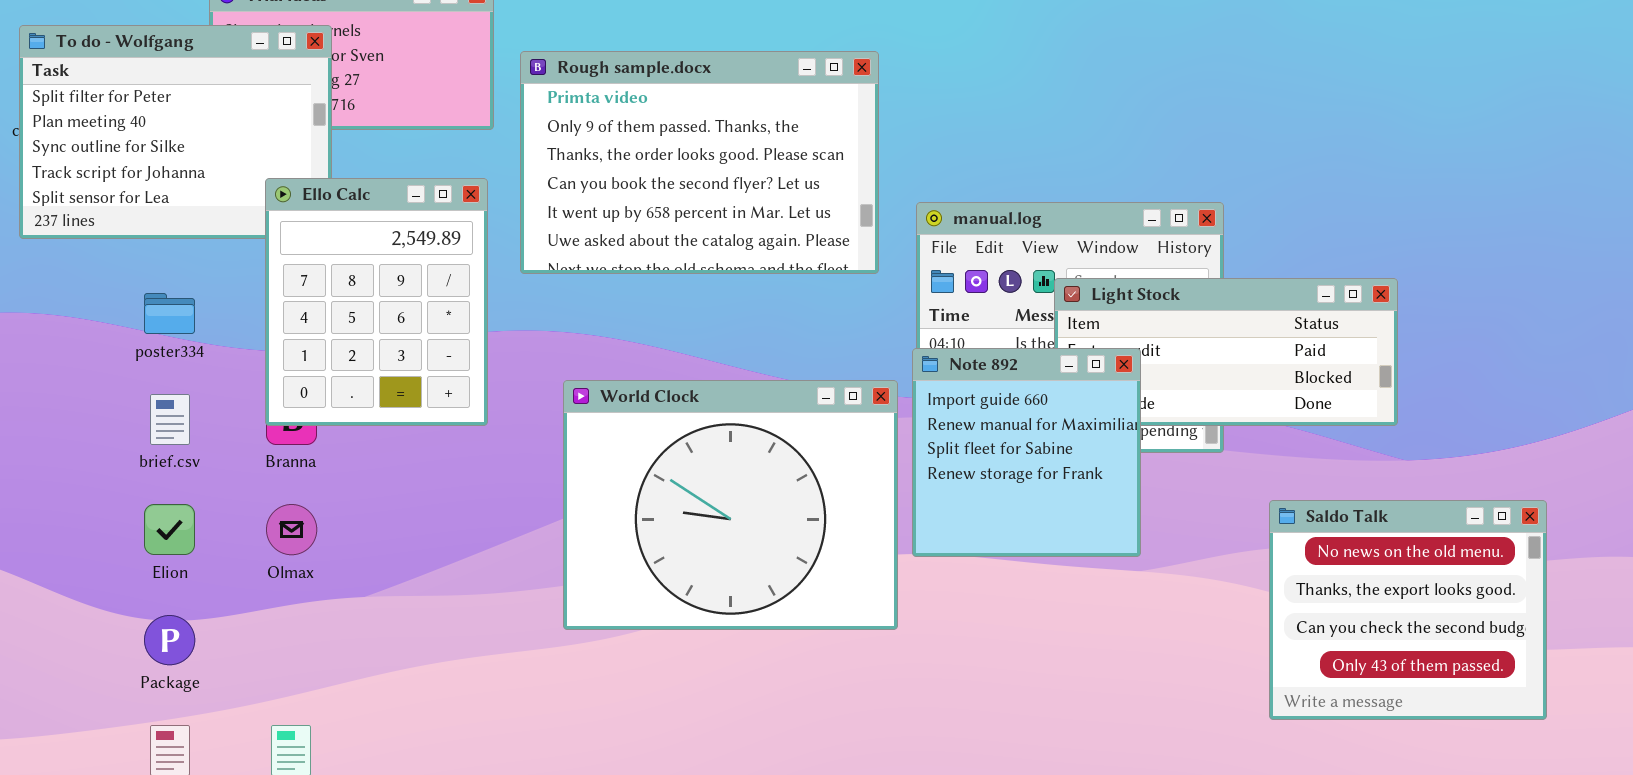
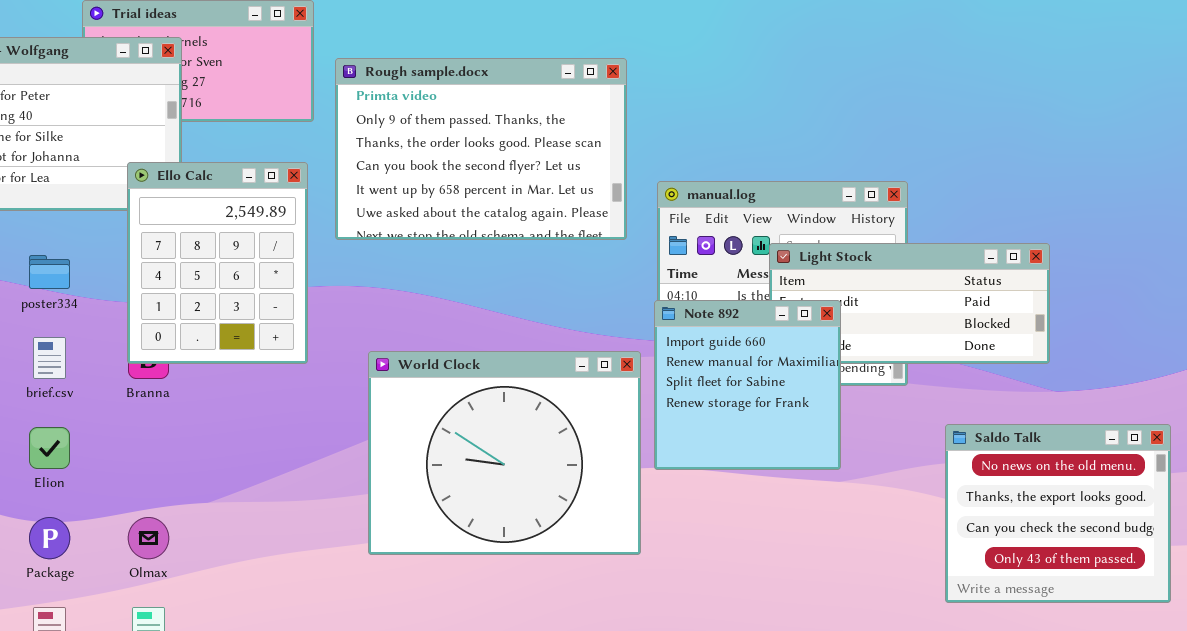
World Clock: [563,380,898,630] -> [368,351,641,555], moved
Olmax: [266,504,317,555] -> [128,517,169,559], moved

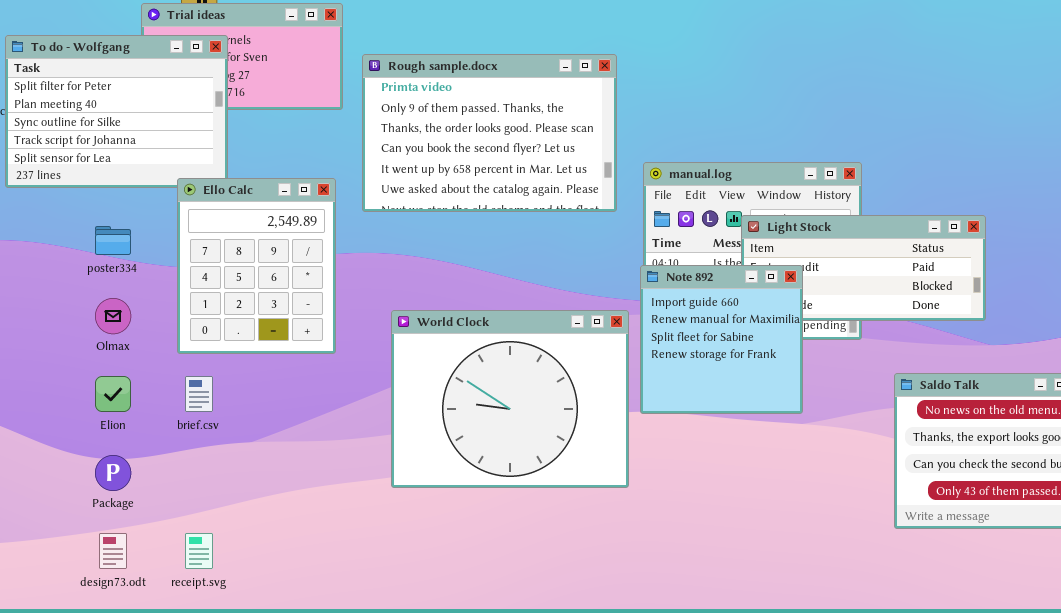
Ello Calc: [127,162,308,364] -> [177,178,336,354], moved
brief.csv: [33,337,66,379] -> [185,376,213,412], moved
Olmax: [128,517,169,559] -> [95,298,131,334], moved

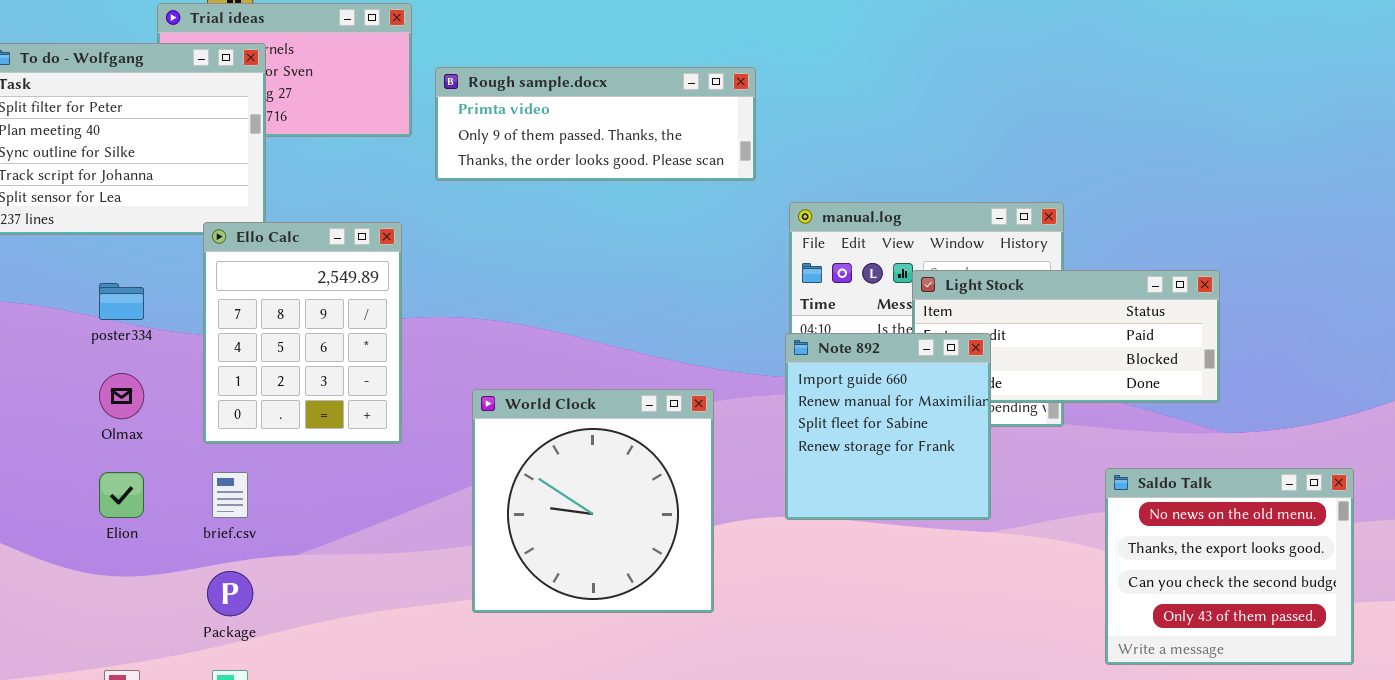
Rough sample.docx: [362,54,617,212] -> [435,67,756,181], resized
World Clock: [391,310,629,488] -> [472,389,714,613], resized
Package: [95,455,131,491] -> [207,571,253,616], moved

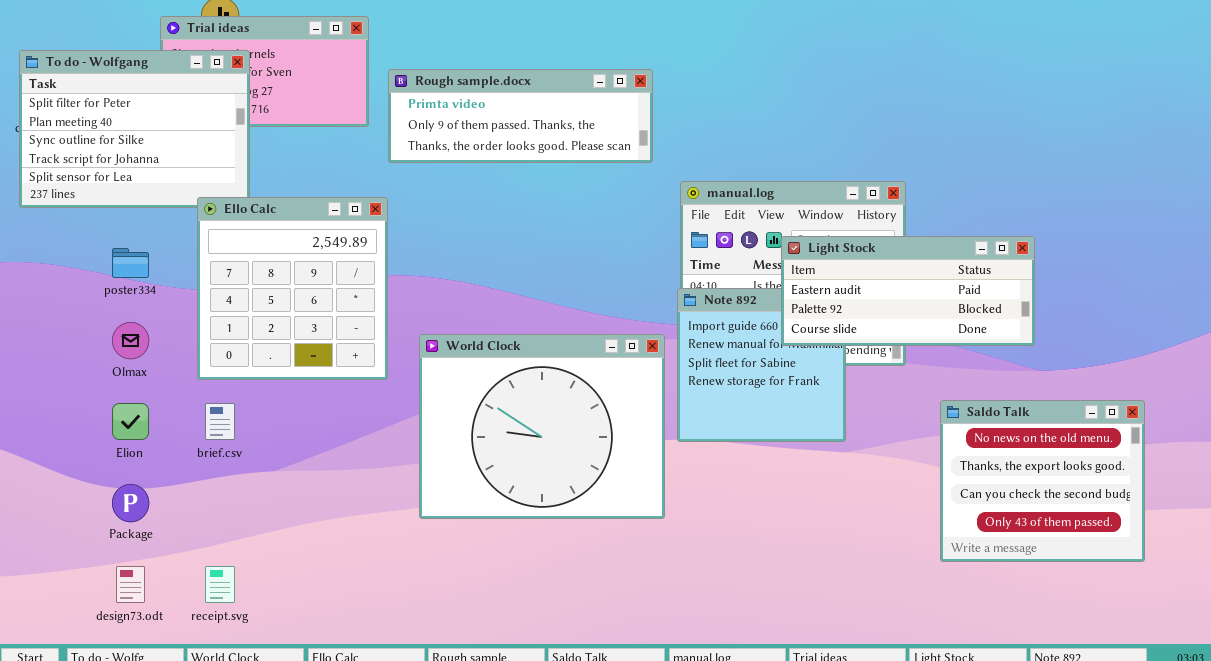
Ello Calc: [203,222,402,444] -> [197,197,388,380], resized
Light Stock: [912,270,1220,403] -> [781,236,1035,346], raised
World Clock: [472,389,714,613] -> [419,334,665,519], resized
Package: [207,571,253,616] -> [112,484,149,522], moved

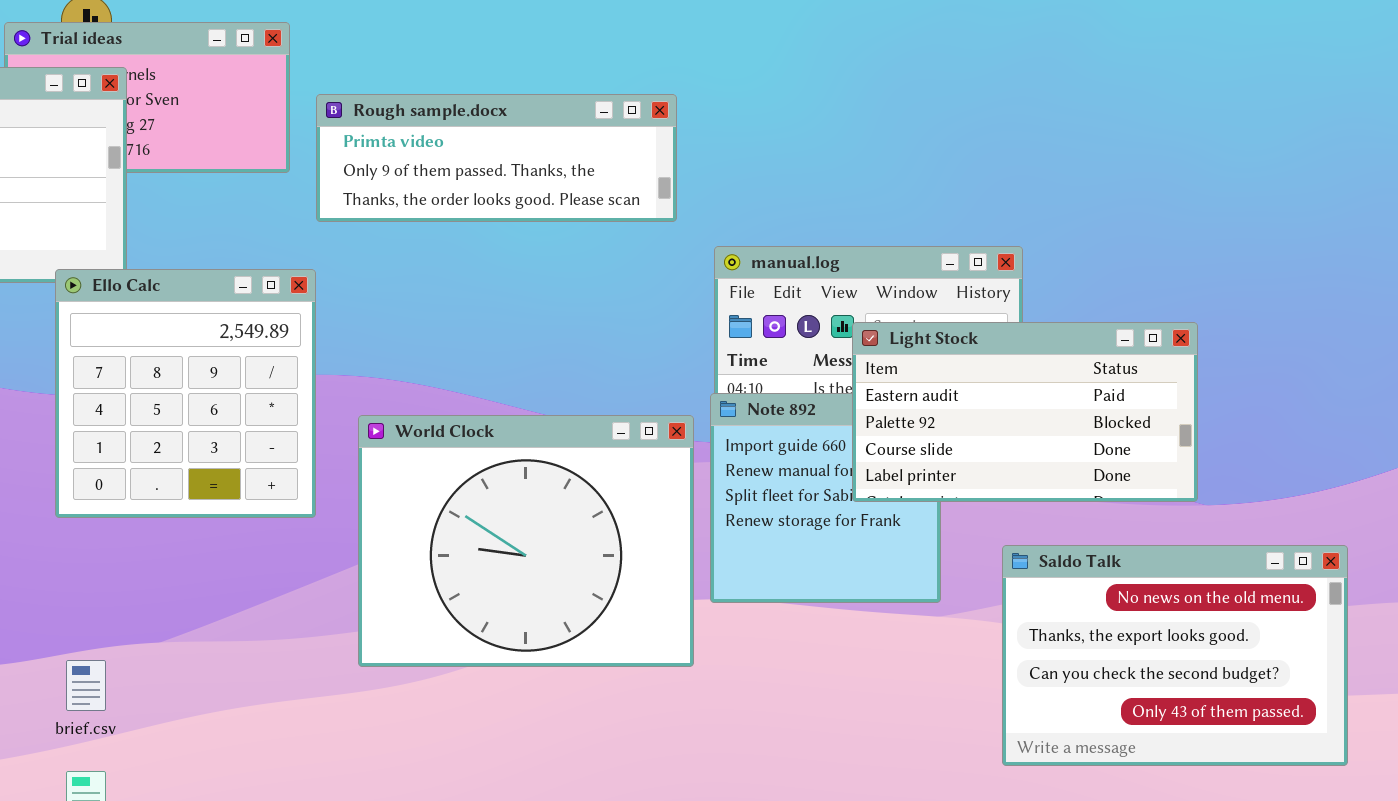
Light Stock: [781,236,1035,346] -> [852,322,1198,502], resized
World Clock: [419,334,665,519] -> [358,415,694,667], moved
Saldo Talk: [940,400,1145,562] -> [1002,545,1348,766], resized
brief.csv: [205,403,235,440] -> [66,660,106,711], moved

